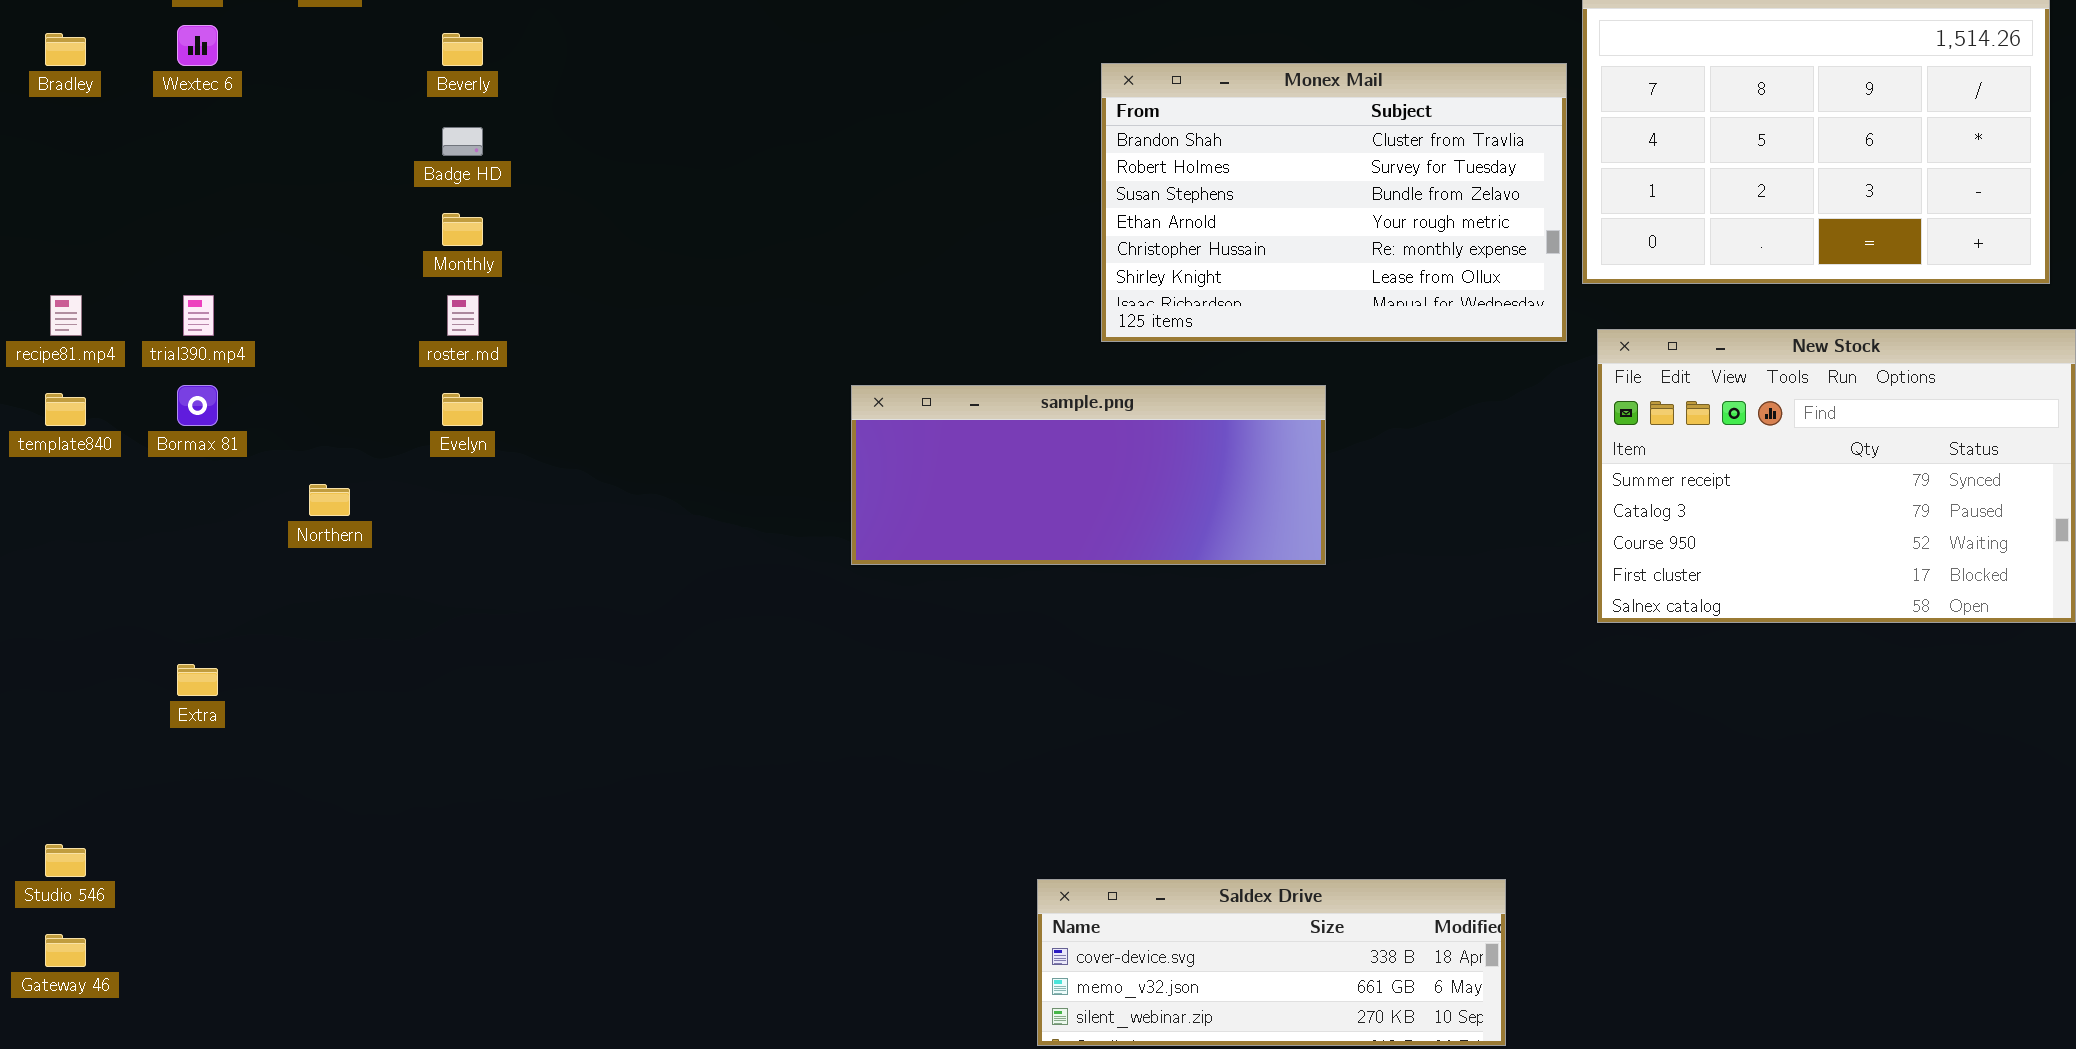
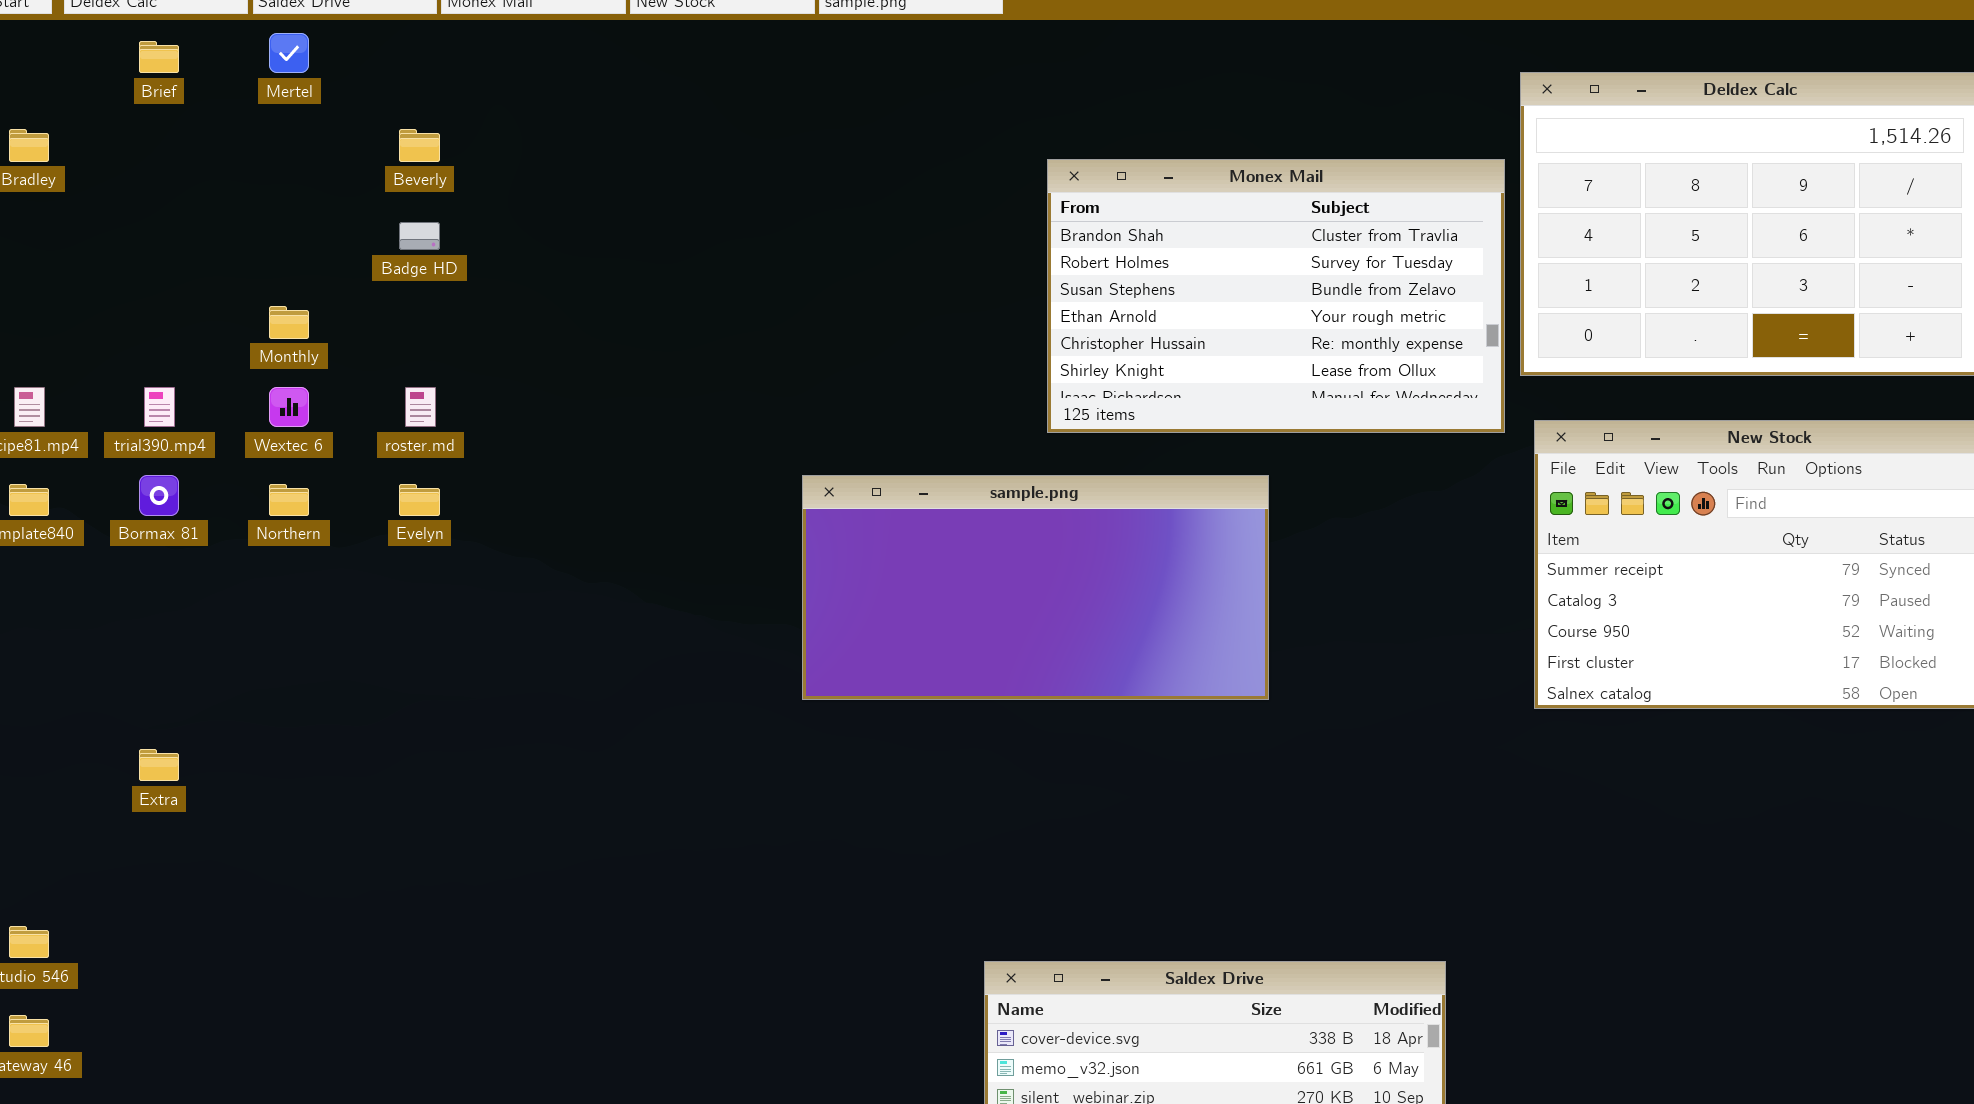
Wextec 6: [177,25,218,66] -> [269,387,309,427], moved
Monthly: [442,213,483,246] -> [269,306,309,339], moved
sample.png: [851,385,1326,565] -> [802,475,1269,700], resized
Northern: [309,484,350,516] -> [269,484,309,516], moved

